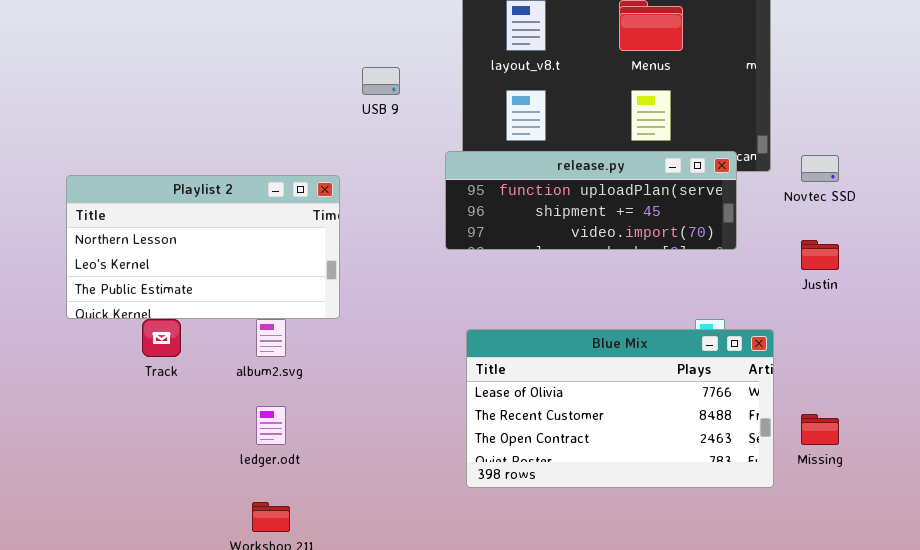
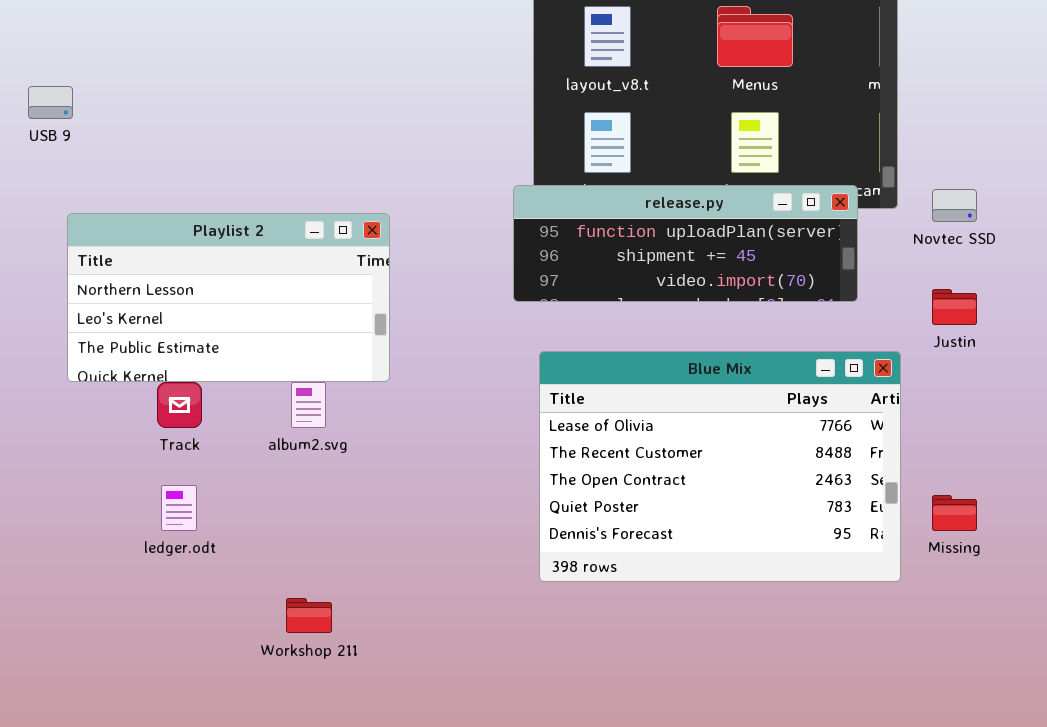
USB 9: [362,67,400,95] -> [28,86,73,119], moved
Blue Mix: [466,329,774,488] -> [539,351,901,582], resized
ledger.odt: [256,406,286,445] -> [161,485,197,531], moved

